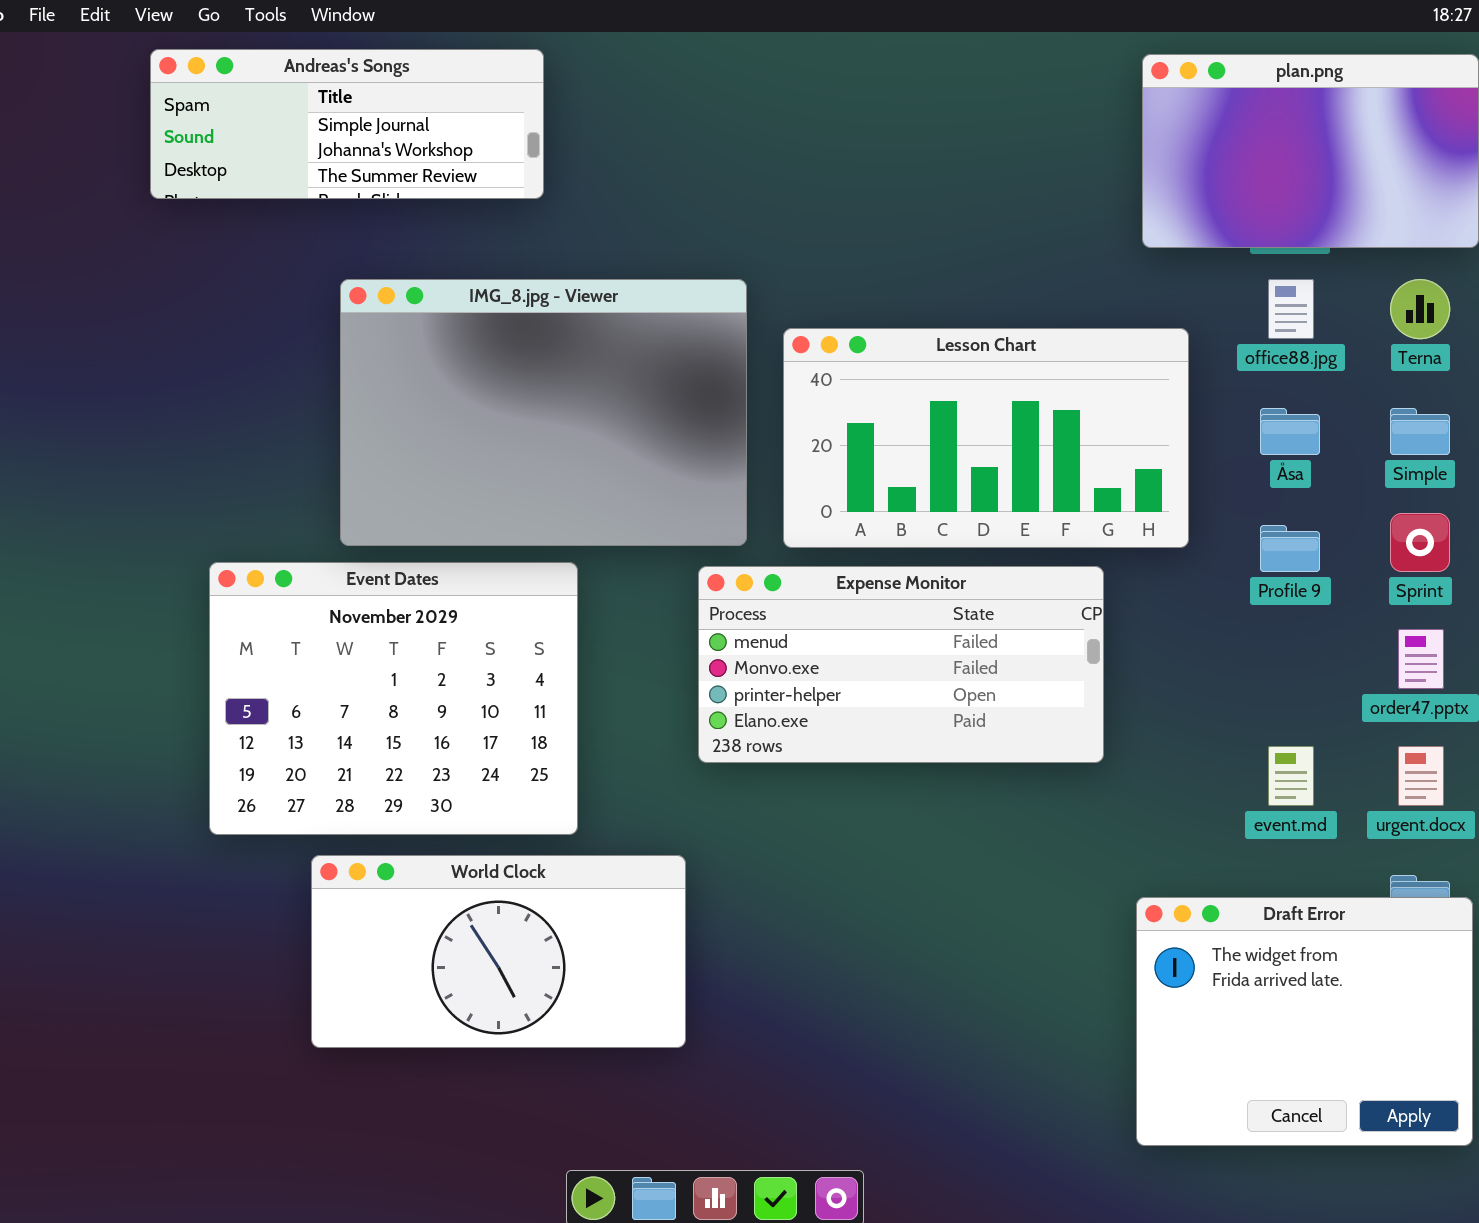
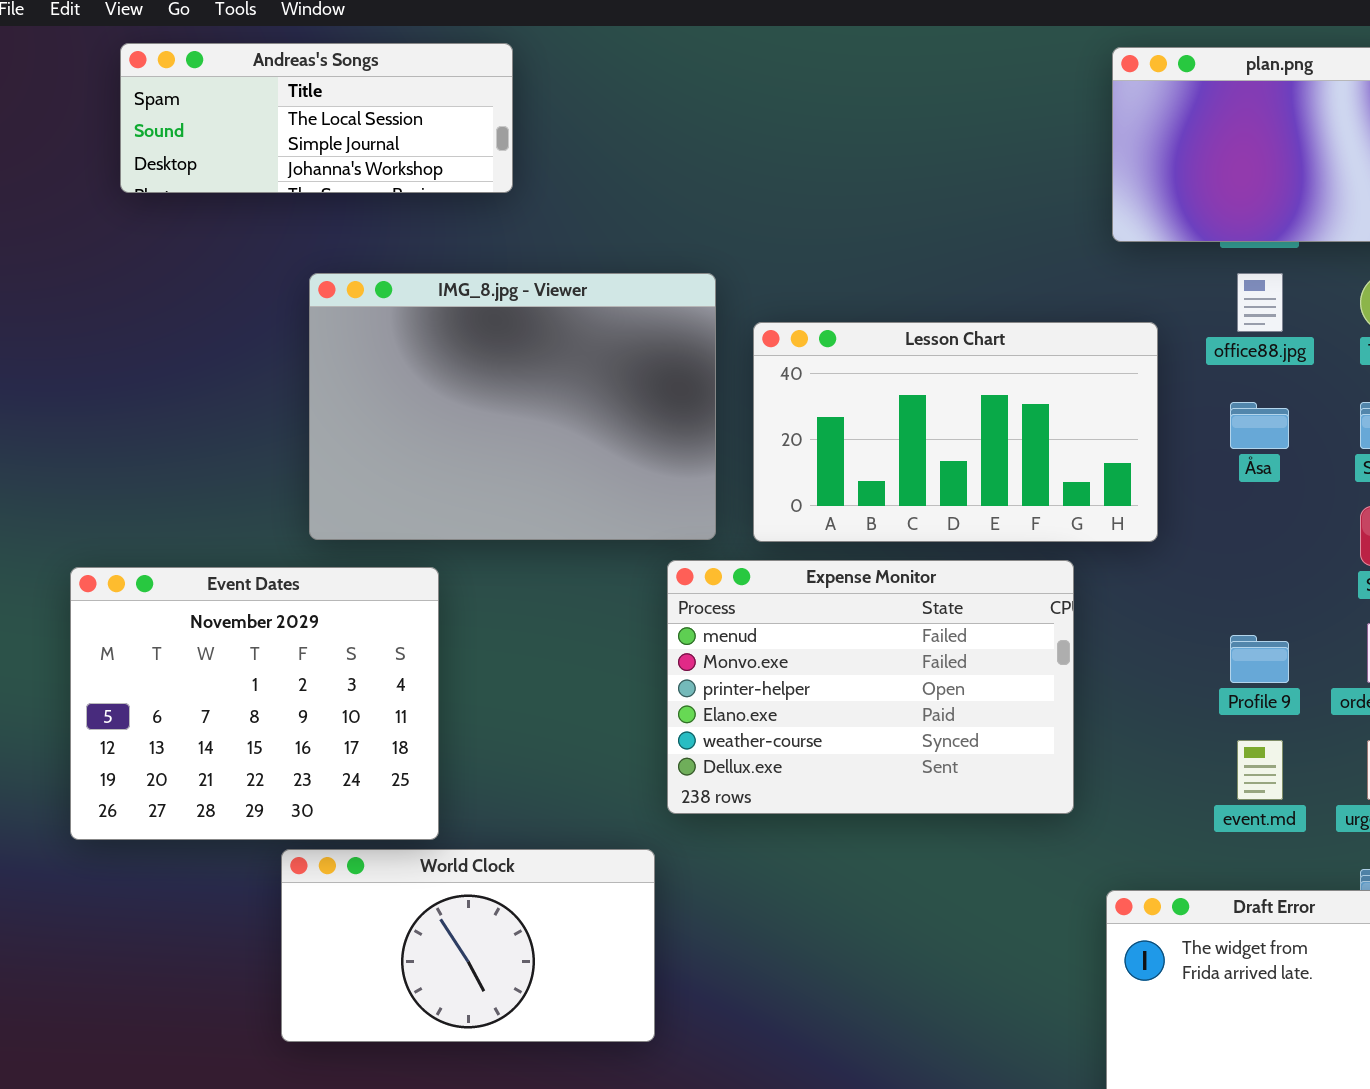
Andreas's Songs: [150,49,544,199] -> [120,43,513,193], scrolled up 1 row
Profile 9: [1260,525,1320,572] -> [1230,635,1289,683], moved
Event Dates: [209,562,578,835] -> [70,567,439,840], moved
Expense Monitor: [698,566,1104,763] -> [667,560,1074,814], resized

